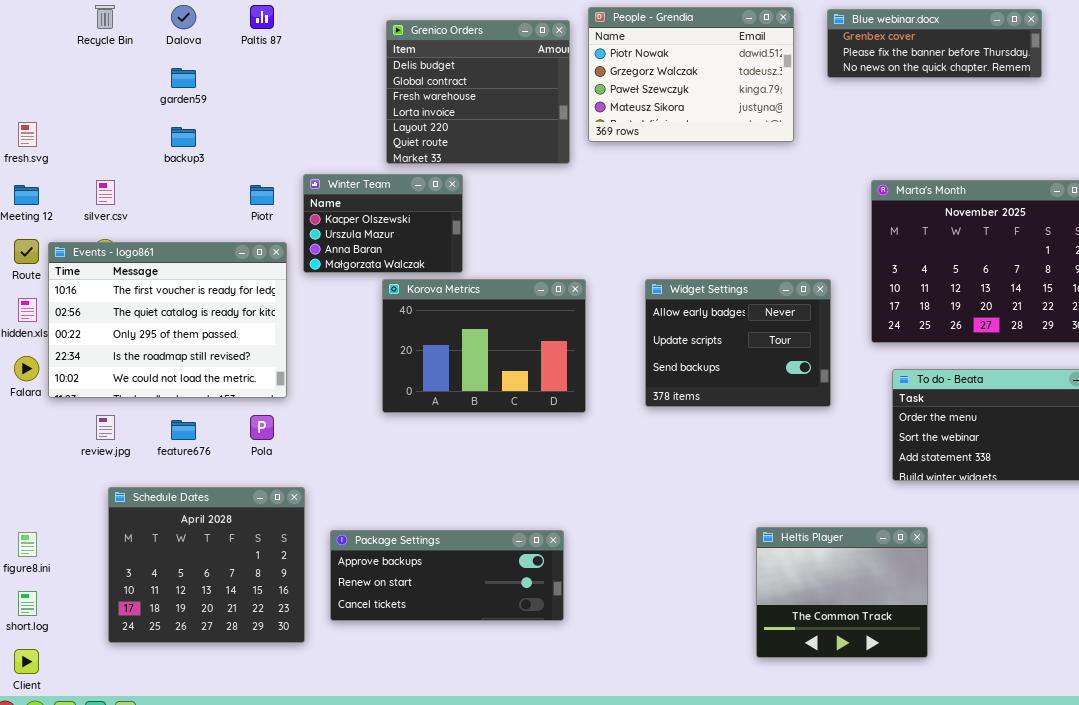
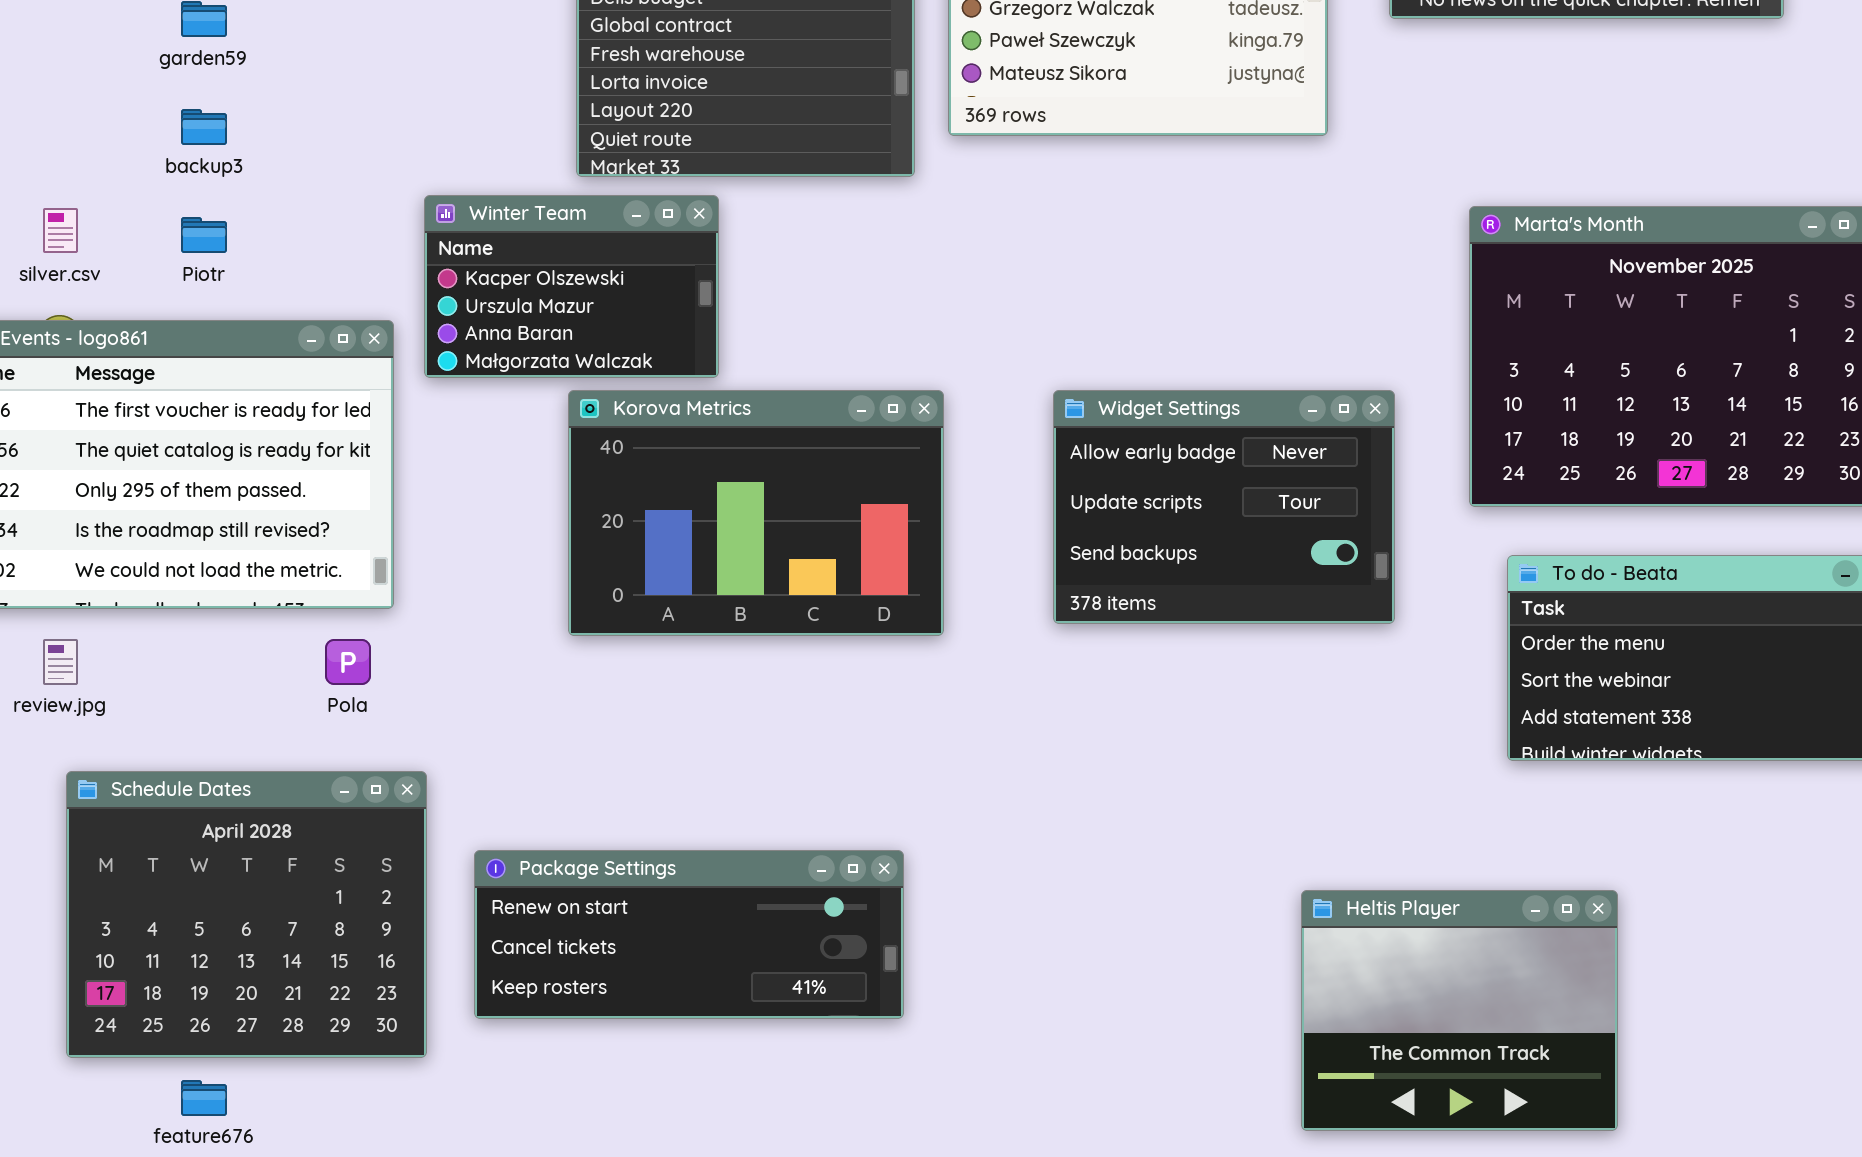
Piotr: [250,185,274,205] -> [181,217,227,253], moved
feature676: [171,420,196,440] -> [181,1080,227,1116], moved
Heltis Player: [756,527,928,658] -> [1301,890,1618,1131], moved
Package Settings: [330,530,564,621] -> [474,850,904,1019], scrolled down 1 row

